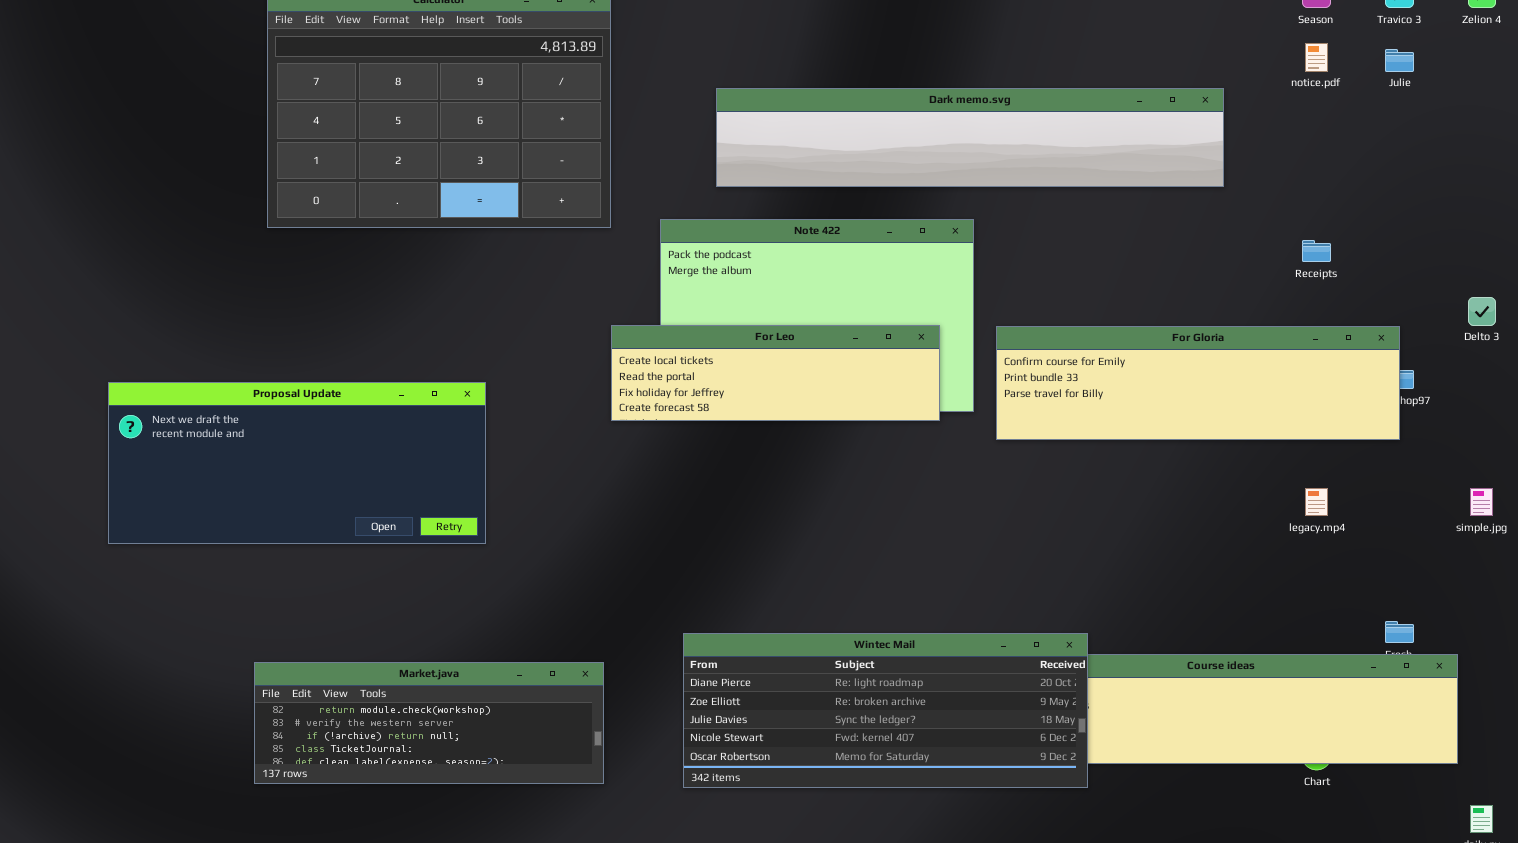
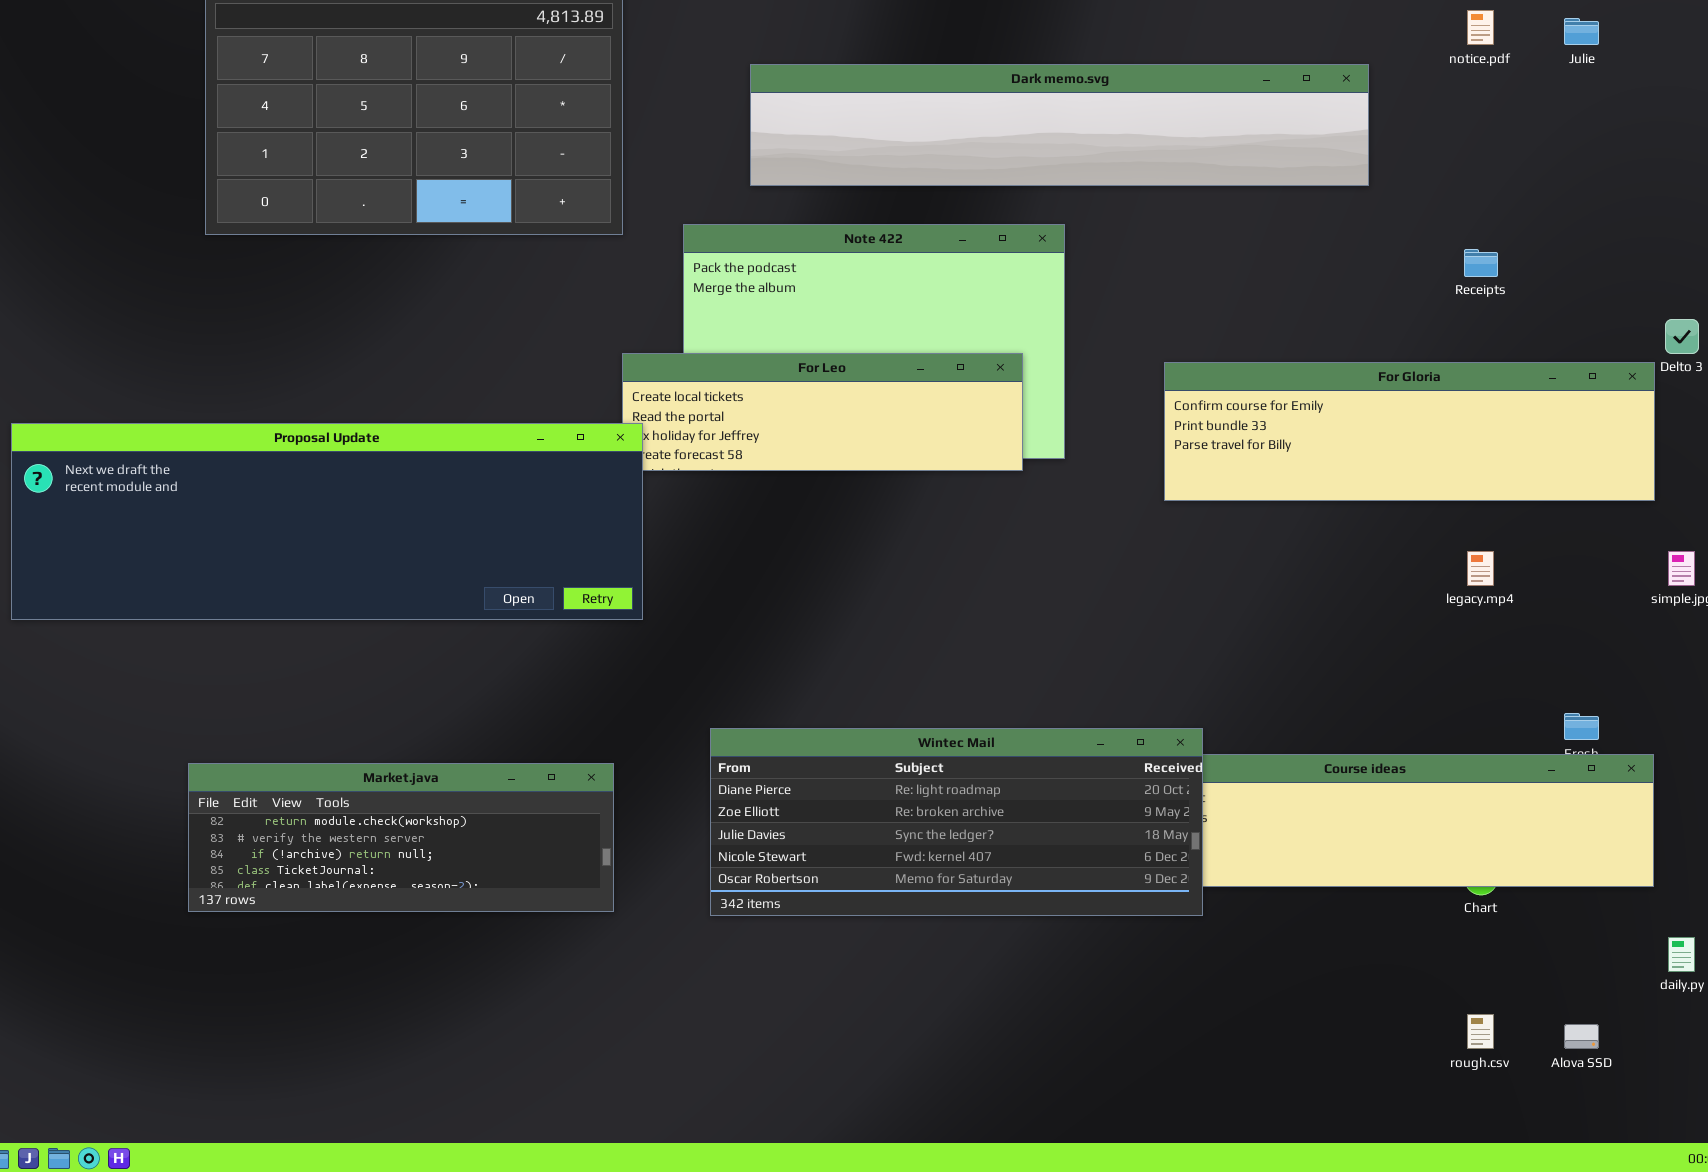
For Gloria: [996,326,1400,440] -> [1164,362,1655,501], moved
Proposal Update: [108,382,486,544] -> [11,423,643,620], resized

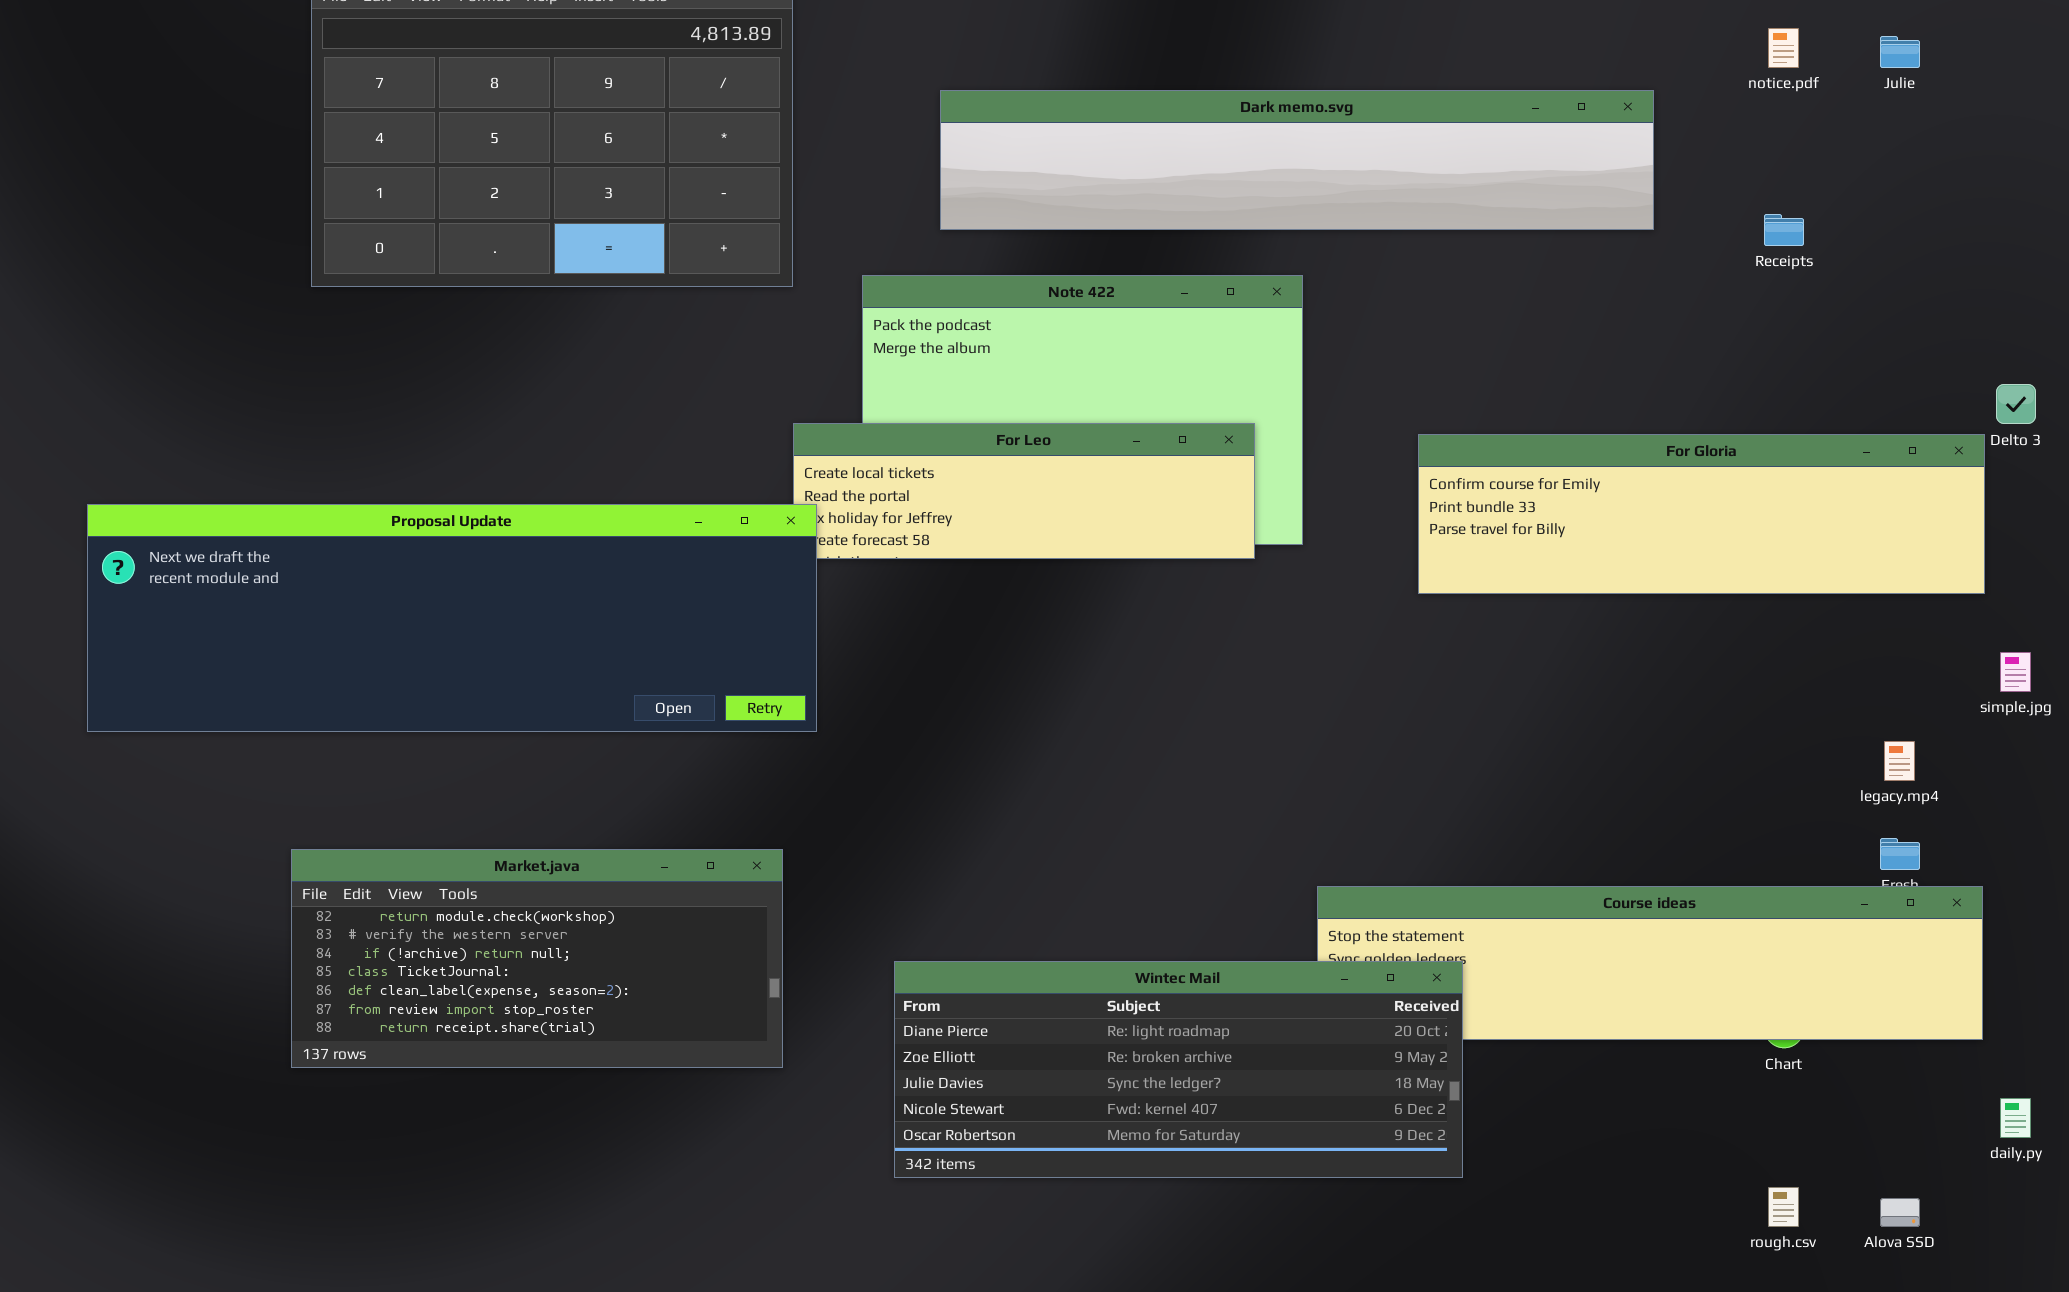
Receipts: [1464,249,1498,277] -> [1764,214,1804,246], moved
legacy.mp4: [1467,551,1494,586] -> [1884,741,1915,781], moved
Wintec Mail: [710,728,1203,916] -> [894,961,1463,1178], moved
Market.java: [188,763,614,912] -> [291,849,783,1068], resized

